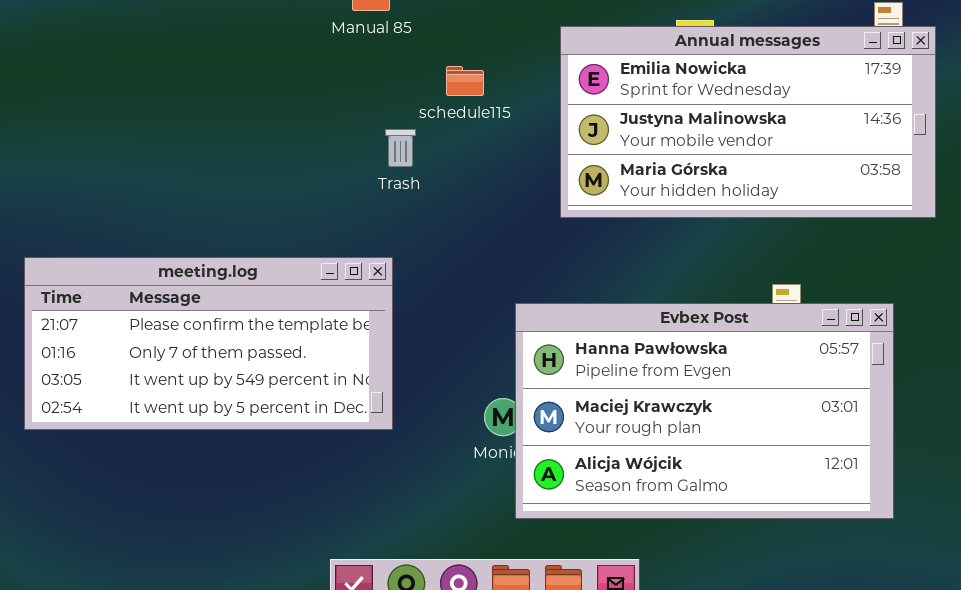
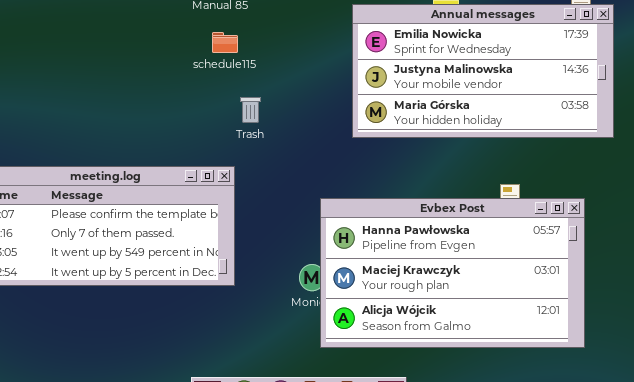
schedule115: [446,66,484,96] -> [212,32,238,53], moved
Trash: [385,129,416,167] -> [240,97,261,123], moved

